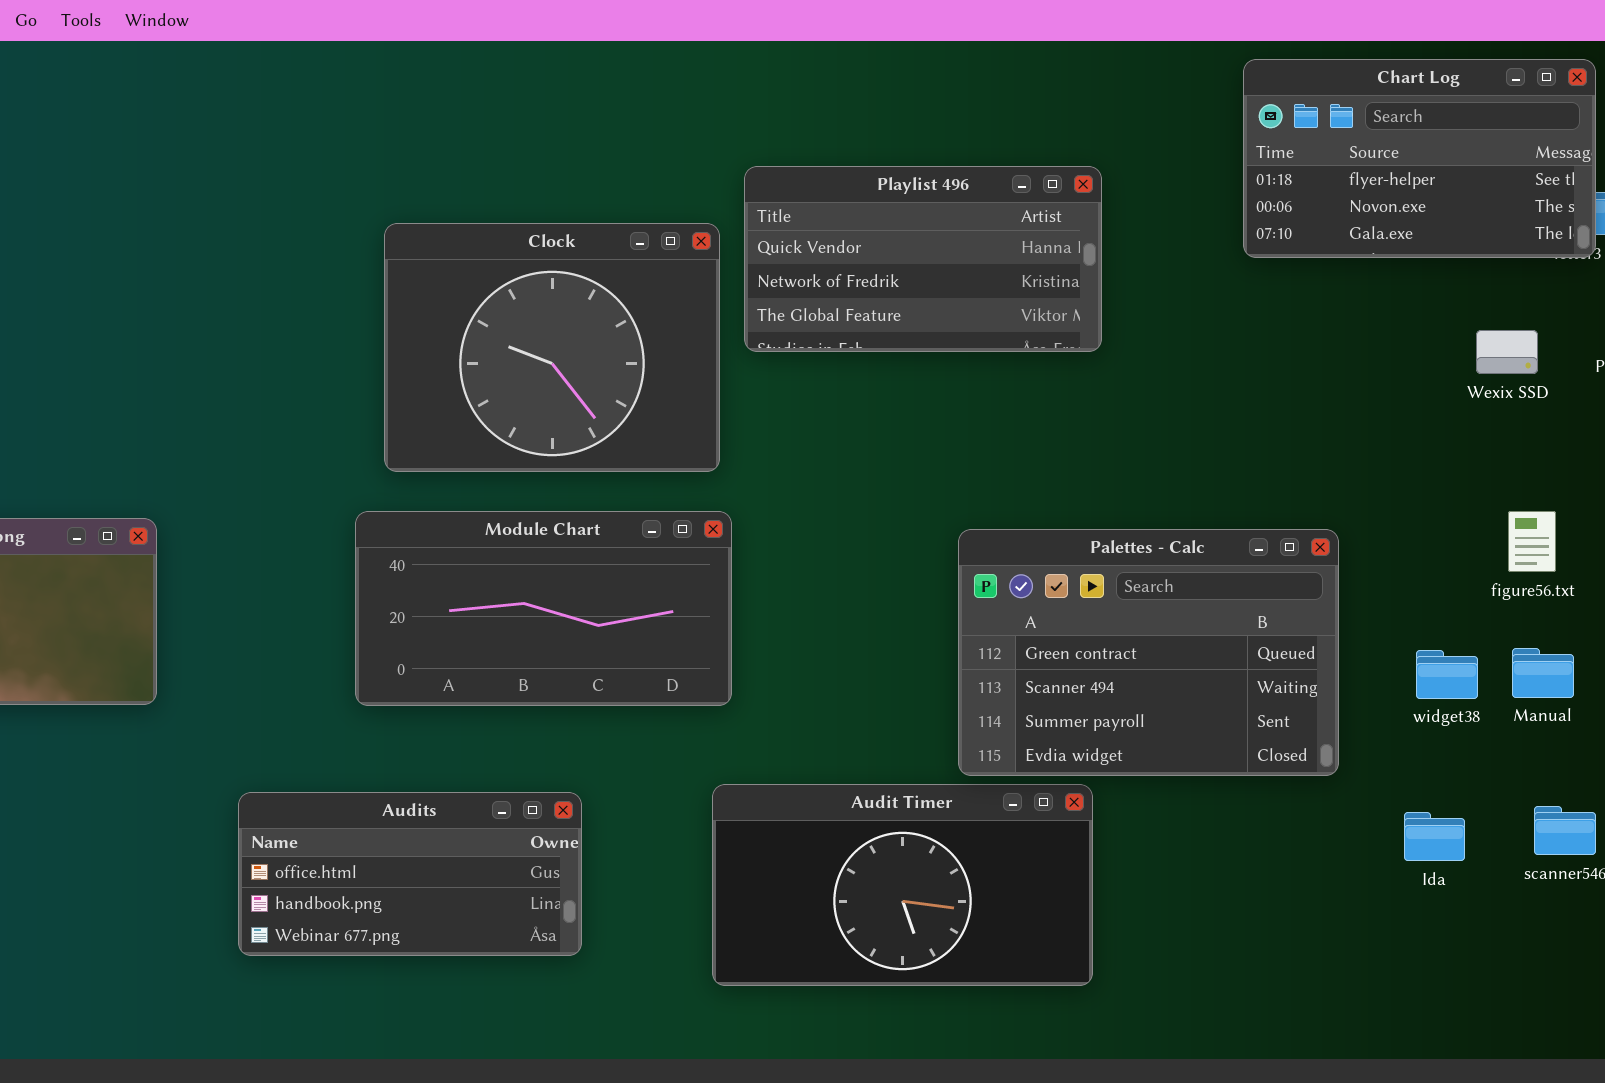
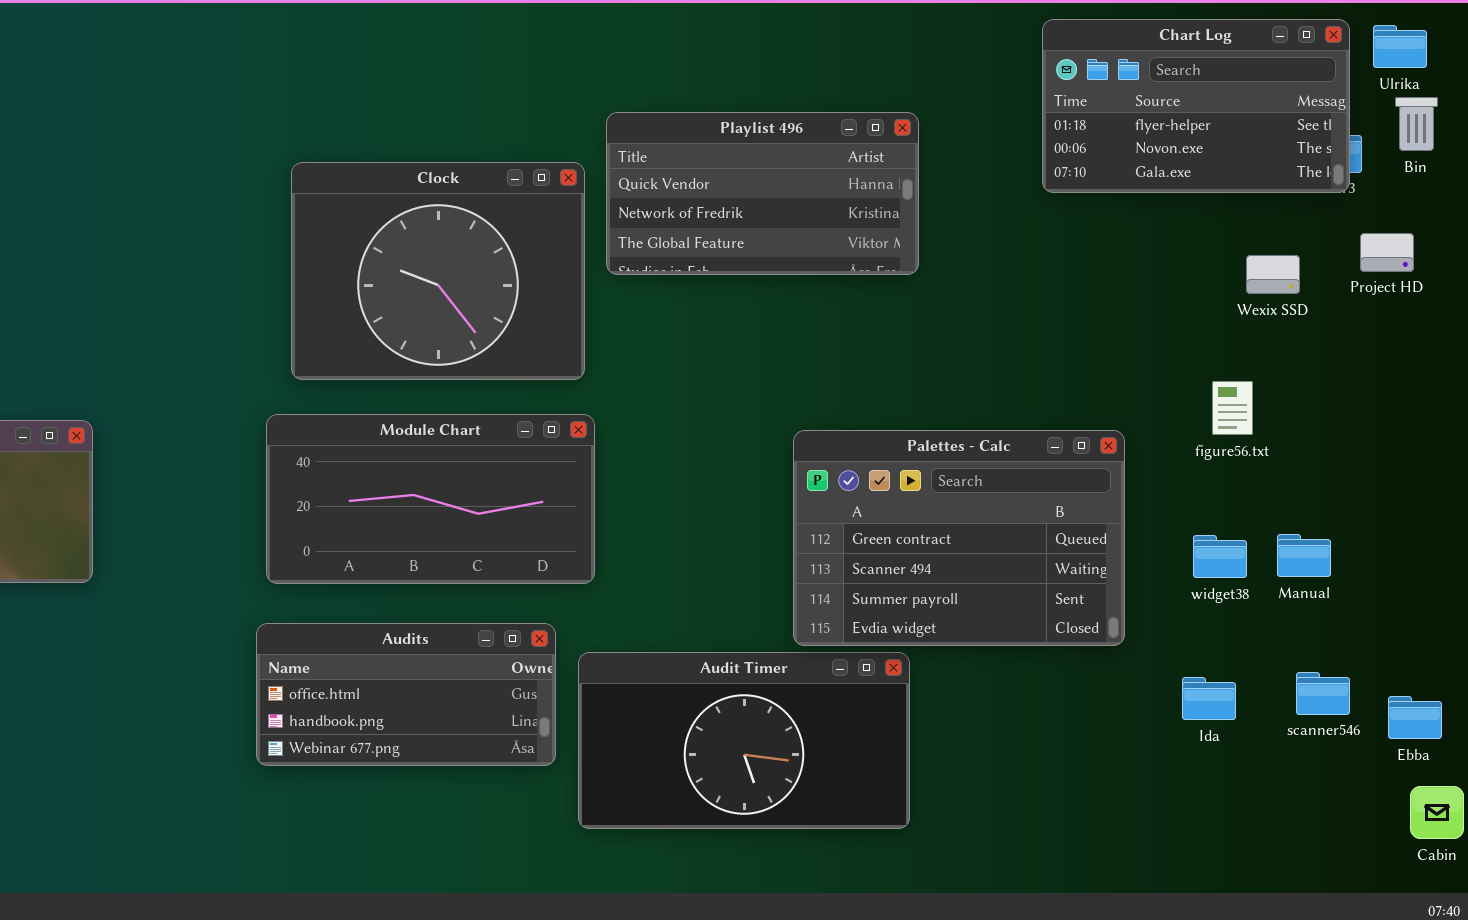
figure56.txt: [1508,511,1556,572] -> [1212,381,1253,435], moved
Audits: [238,792,582,956] -> [256,623,556,766], moved

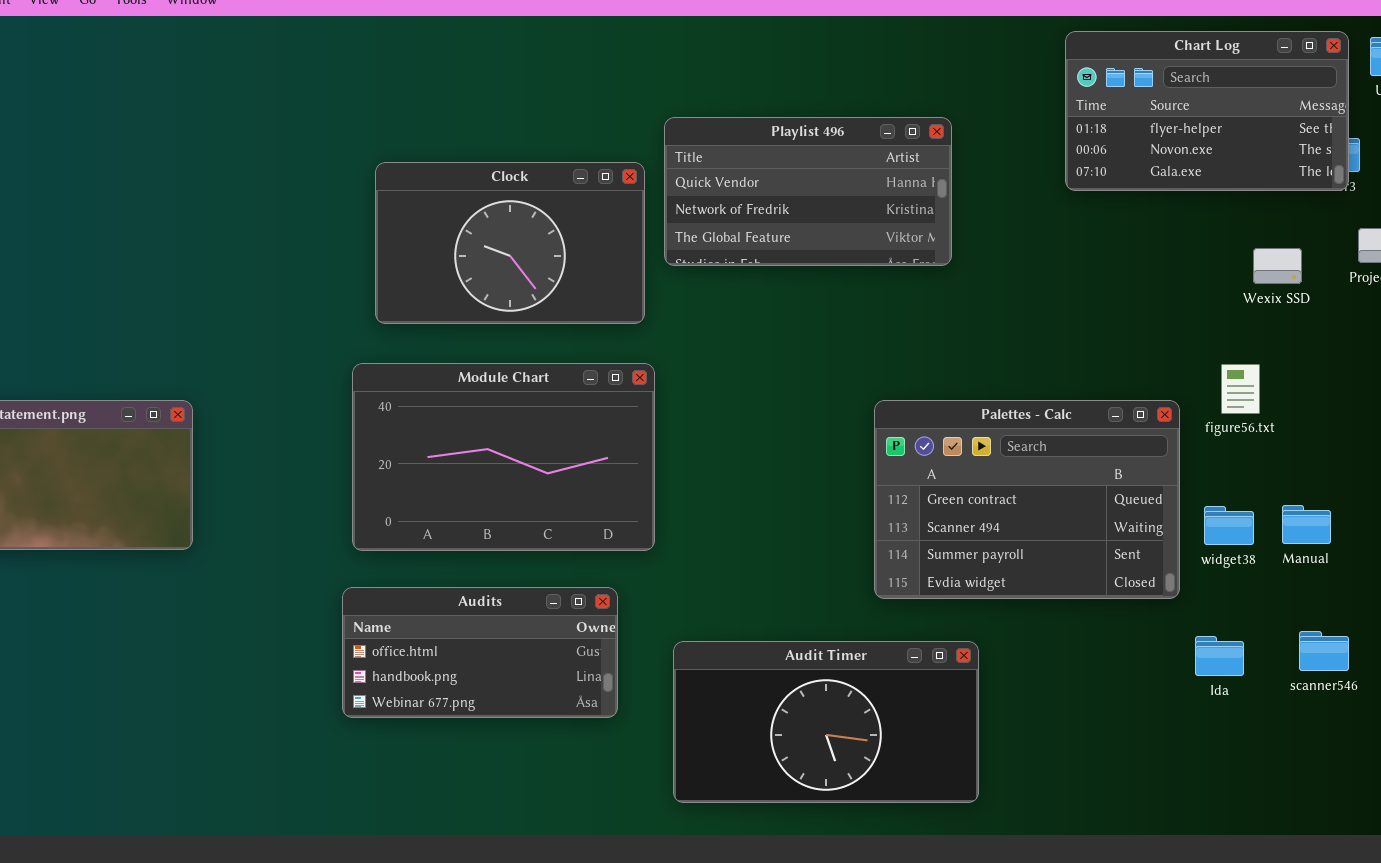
Clock: [291,162,585,380] -> [375,162,645,324], resized
Module Chart: [266,414,595,584] -> [352,363,655,551], resized
Palettes - Calc: [793,430,1125,646] -> [874,400,1180,599], moved
Audit Timer: [578,652,910,829] -> [673,641,979,803], moved

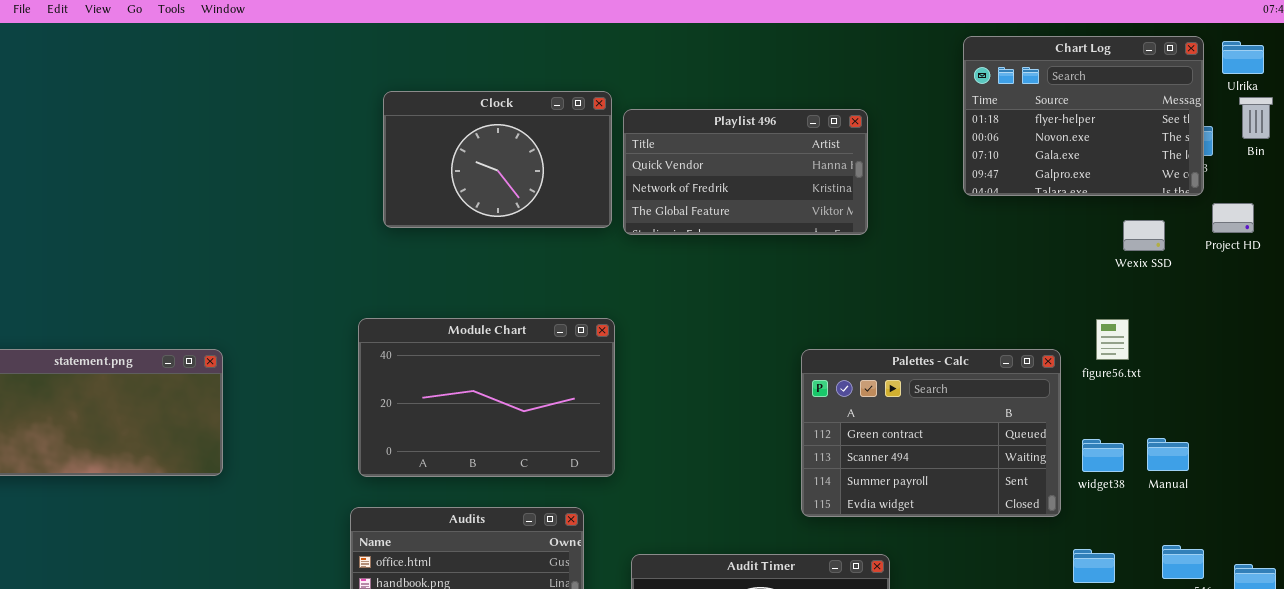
Chart Log: [1065,31,1349,191] -> [963,36,1204,196], resized
Clock: [375,162,645,324] -> [383,91,612,228], moved

